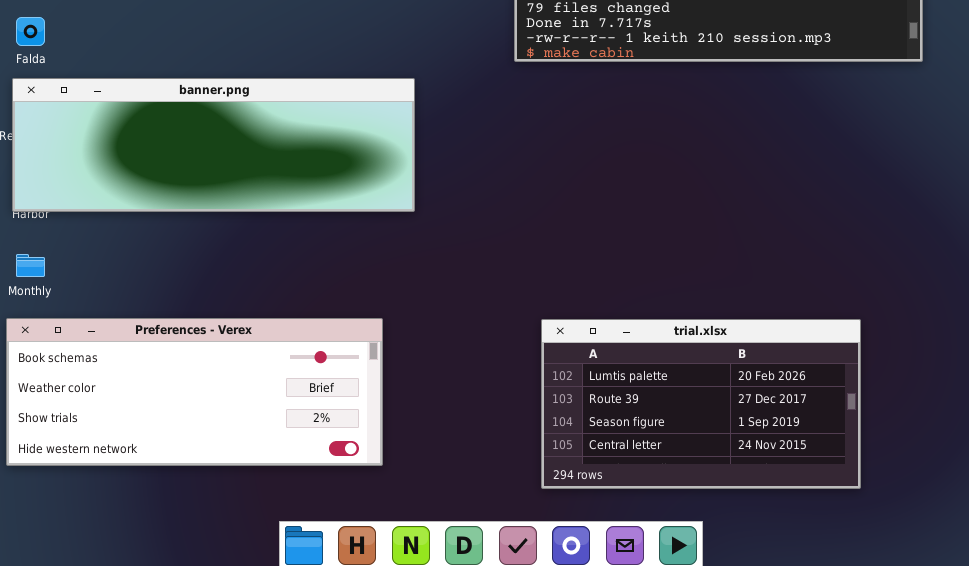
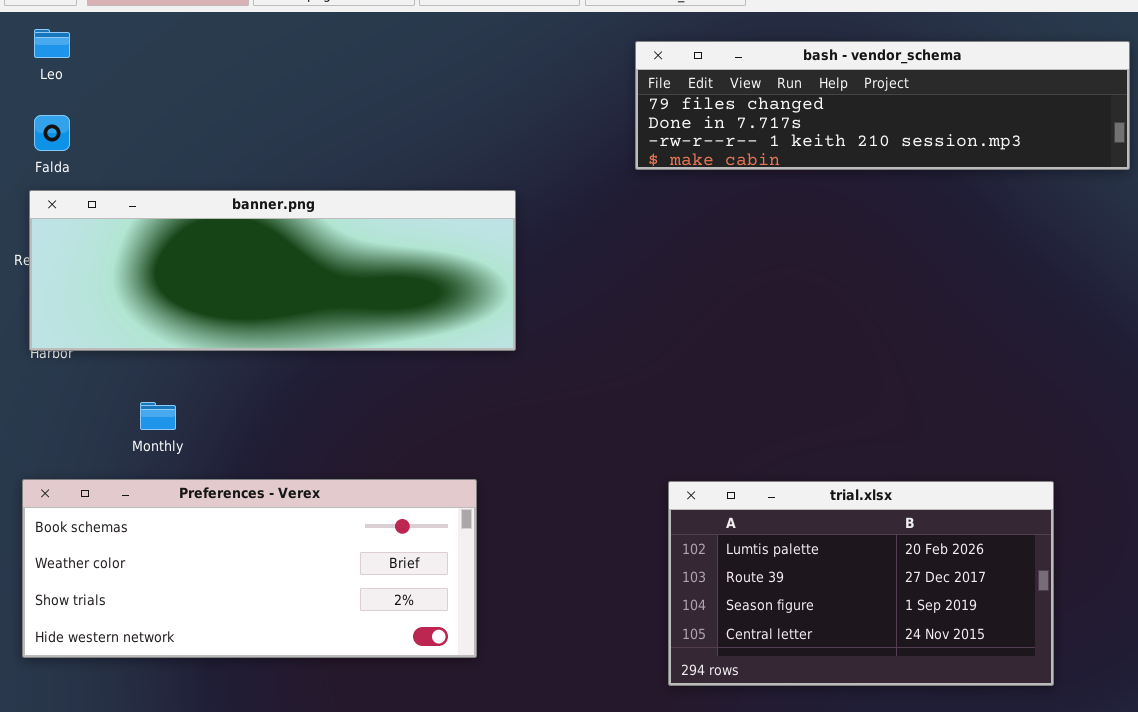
Monthly: [16,254,45,277] -> [140,402,176,430], moved

